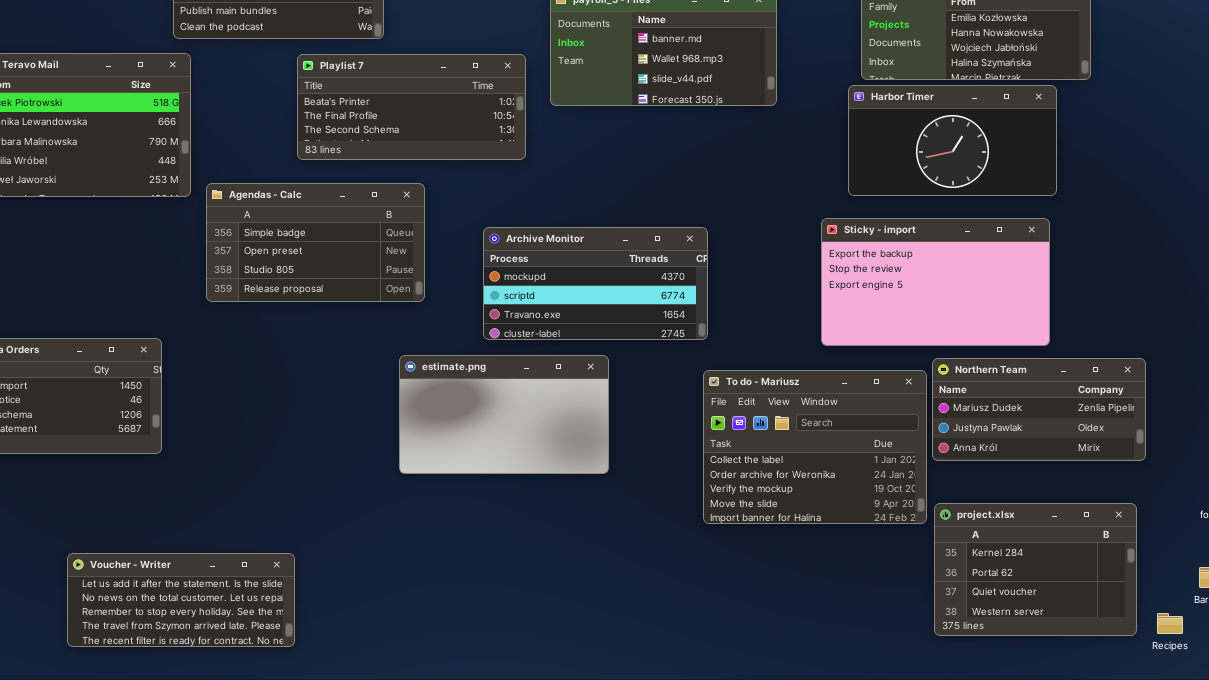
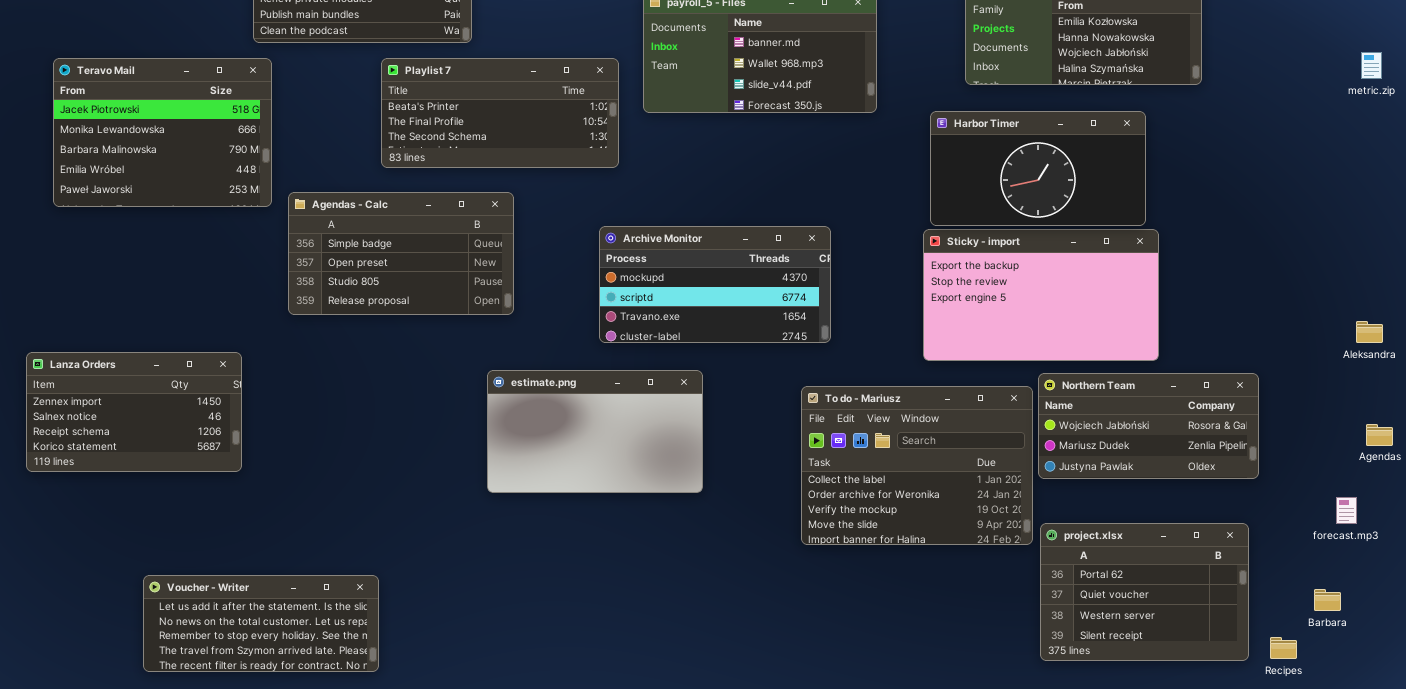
Harbor Timer: [848,85,1057,196] -> [930,111,1146,226], moved
Archive Monitor: [483,227,708,340] -> [599,226,831,343], moved
Northern Team: [932,358,1146,461] -> [1038,373,1259,479], scrolled up 1 row
project.xlsx: [934,503,1137,636] -> [1040,523,1249,661], scrolled down 1 row

